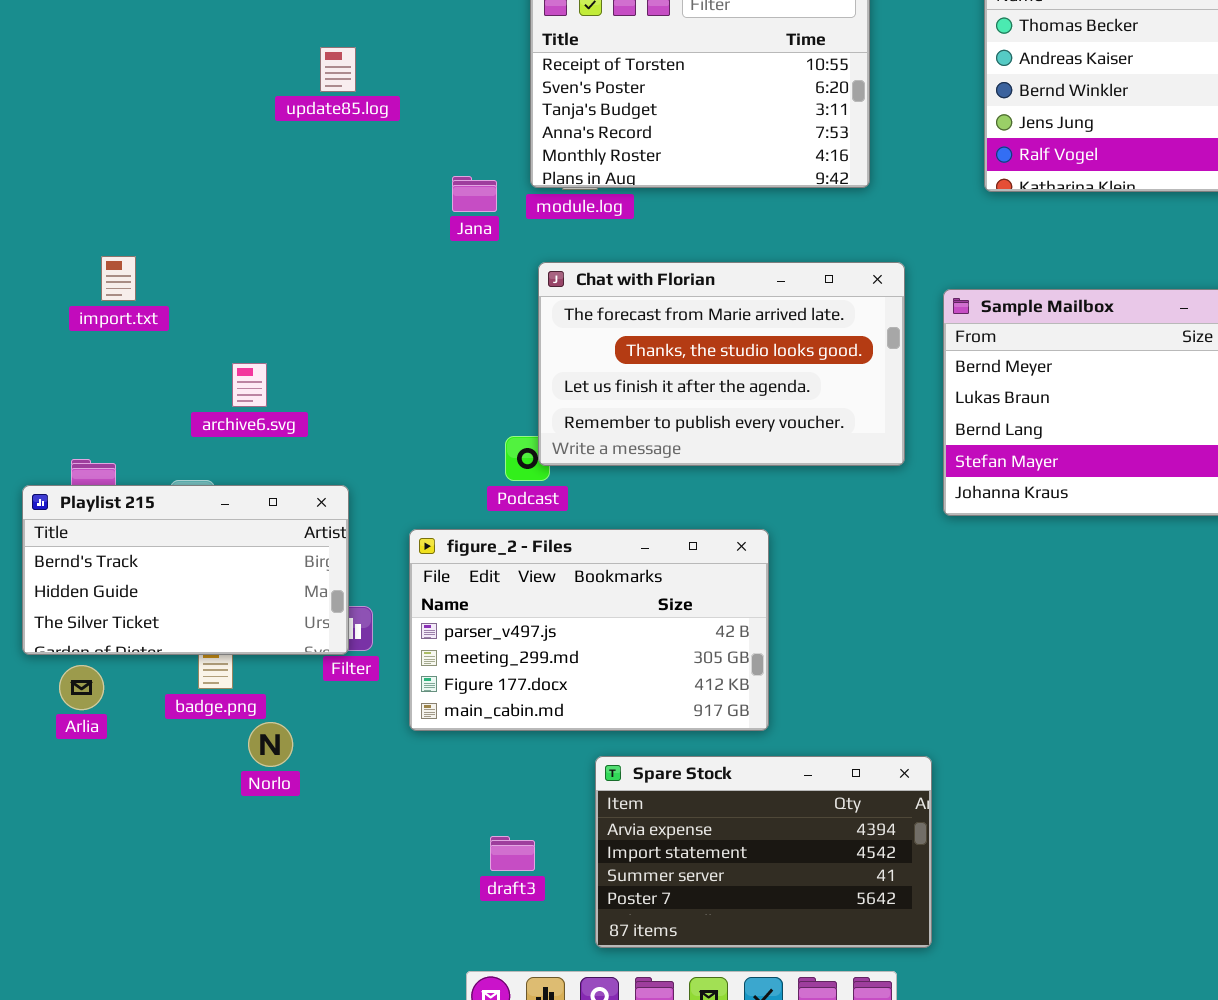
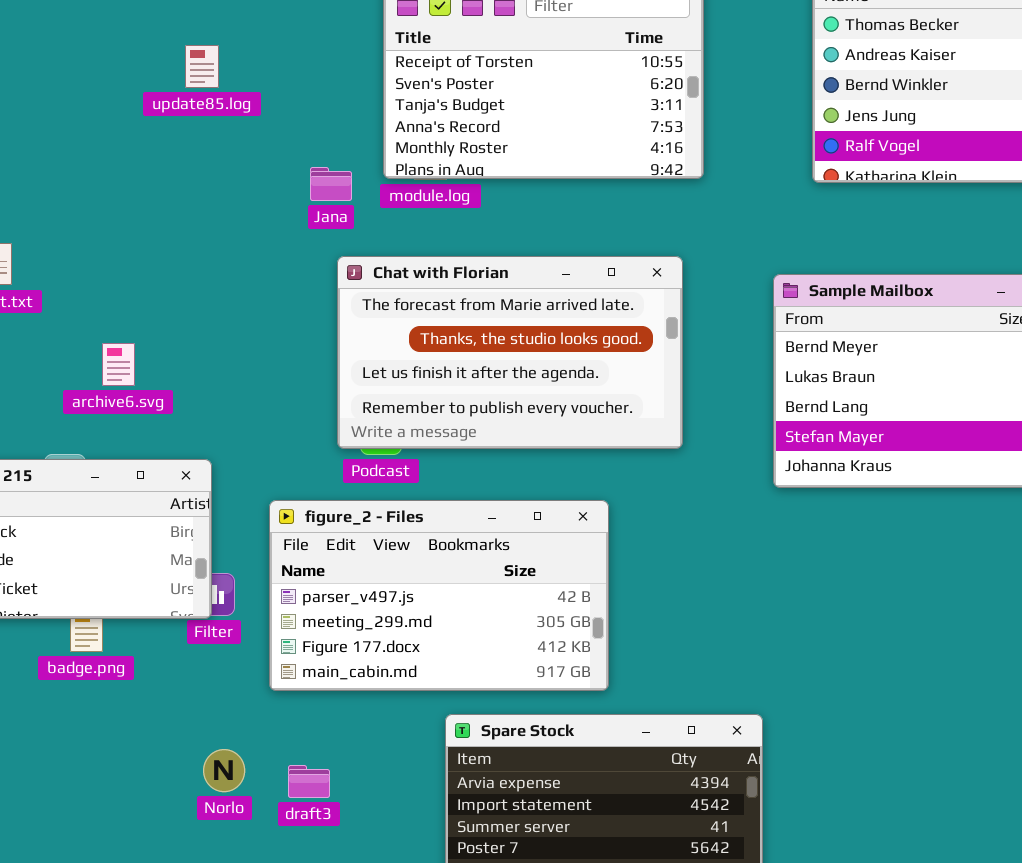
Chat with Florian: [538,262,905,466] -> [337,256,683,449], moved
Norlo: [248,722,293,767] -> [203,749,245,792], moved
draft3: [490,836,535,871] -> [288,765,330,798], moved

